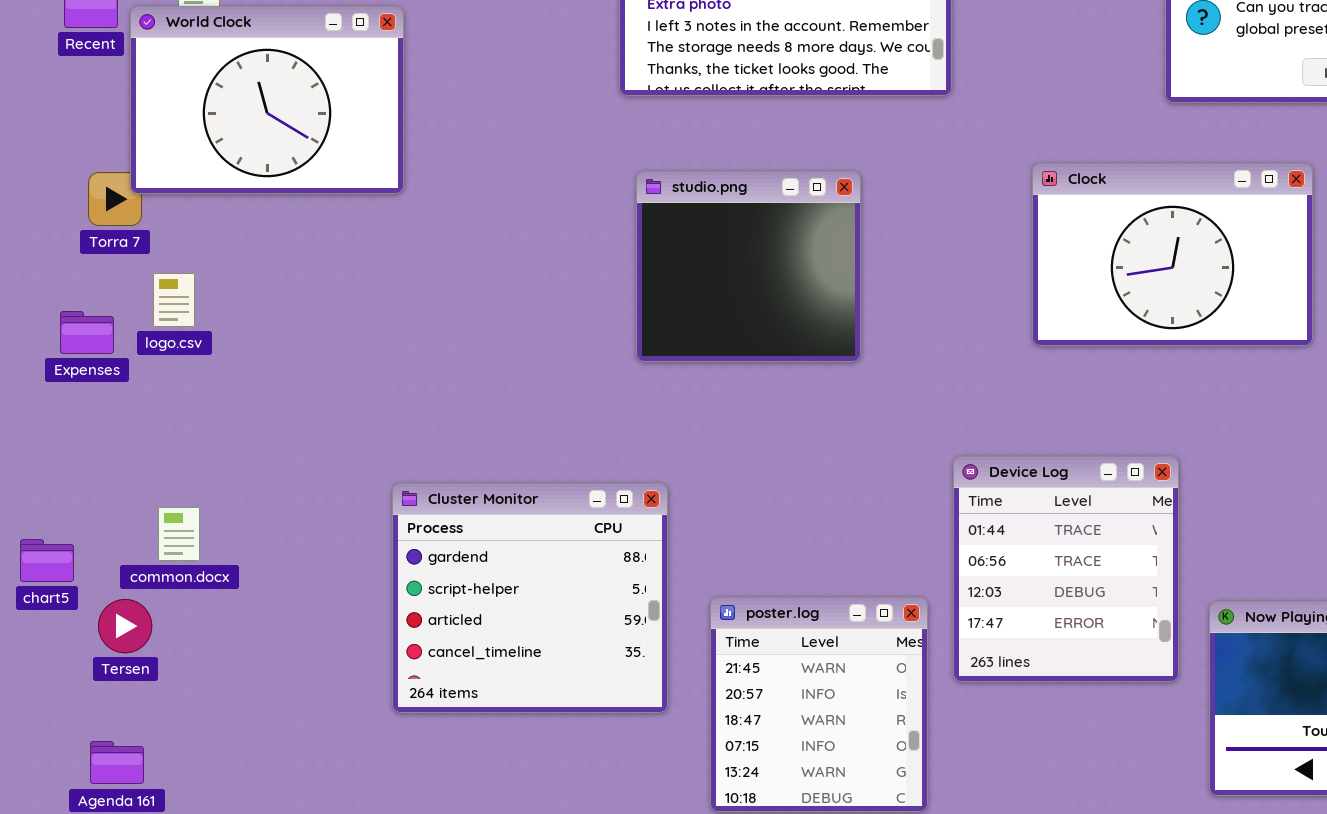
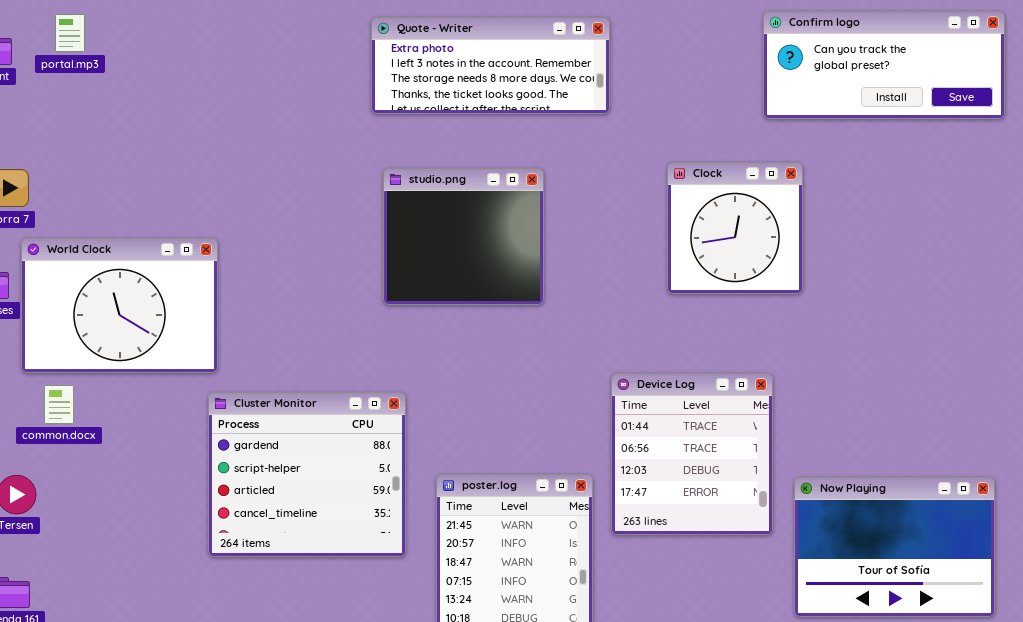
World Clock: [130,6,404,194] -> [21,238,218,373], moved
Clock: [1032,163,1313,346] -> [667,162,803,294], resized
common.docx: [158,507,200,561] -> [44,385,74,424], moved

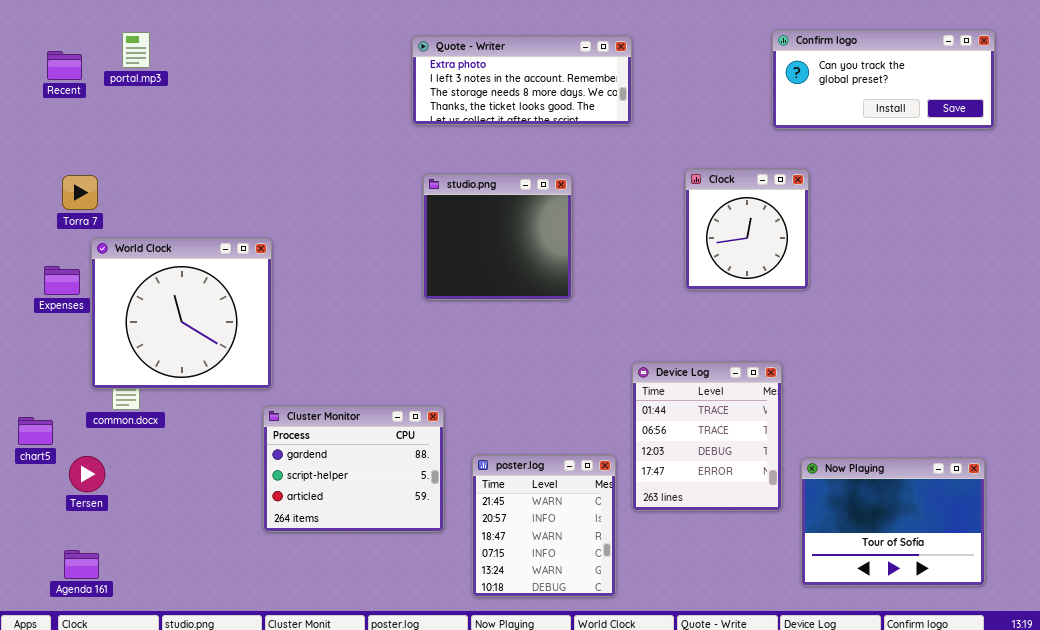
World Clock: [21,238,218,373] -> [91,238,272,389], resized
Cluster Monitor: [208,392,406,557] -> [263,406,444,532], resized

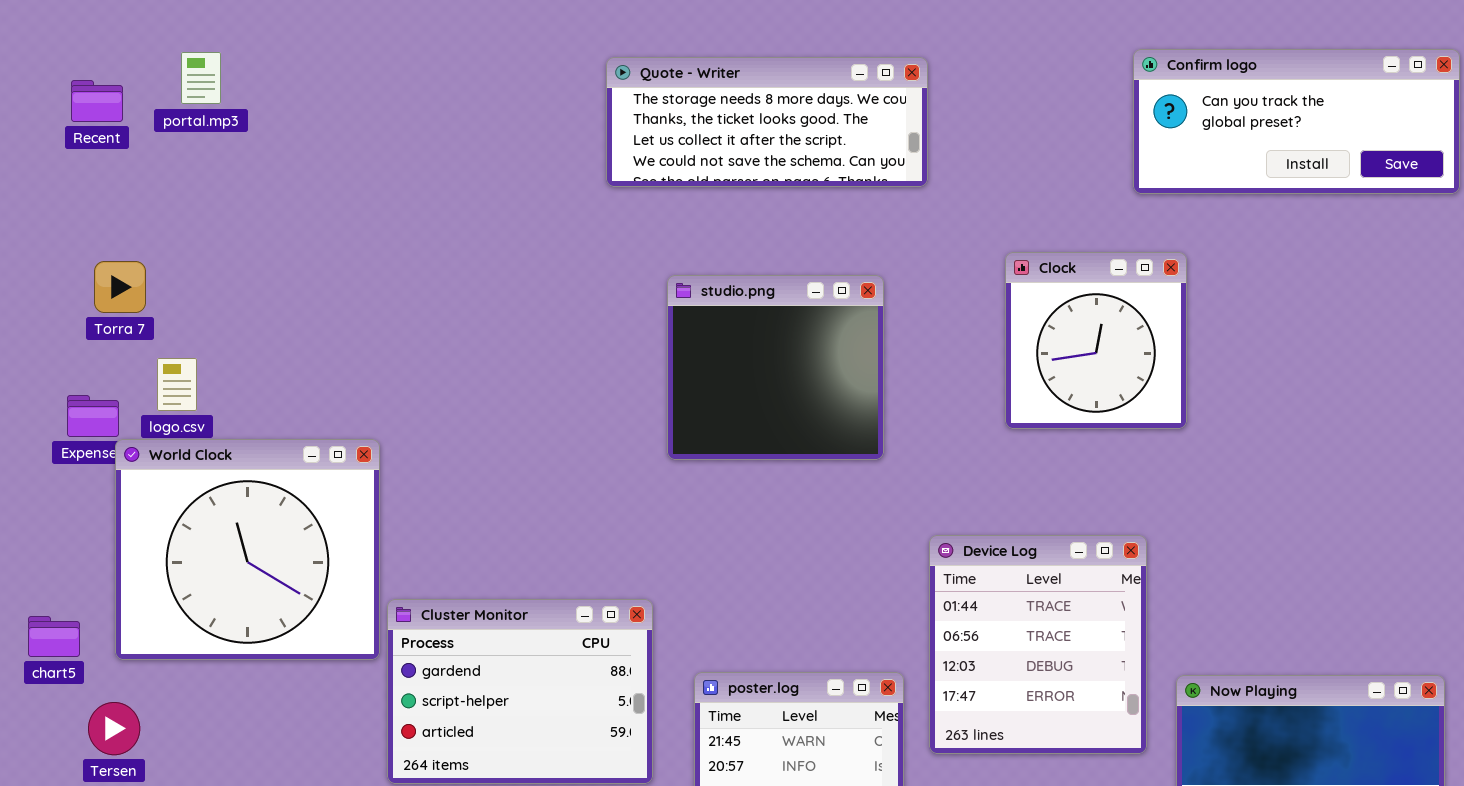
Quote - Writer: [412,36,632,125] -> [606,57,928,187], scrolled down 2 rows
studio.png: [423,174,572,300] -> [667,275,884,460], moved
World Clock: [91,238,272,389] -> [115,439,380,660], moved
Tersen: [69,456,105,492] -> [88,702,140,755], moved

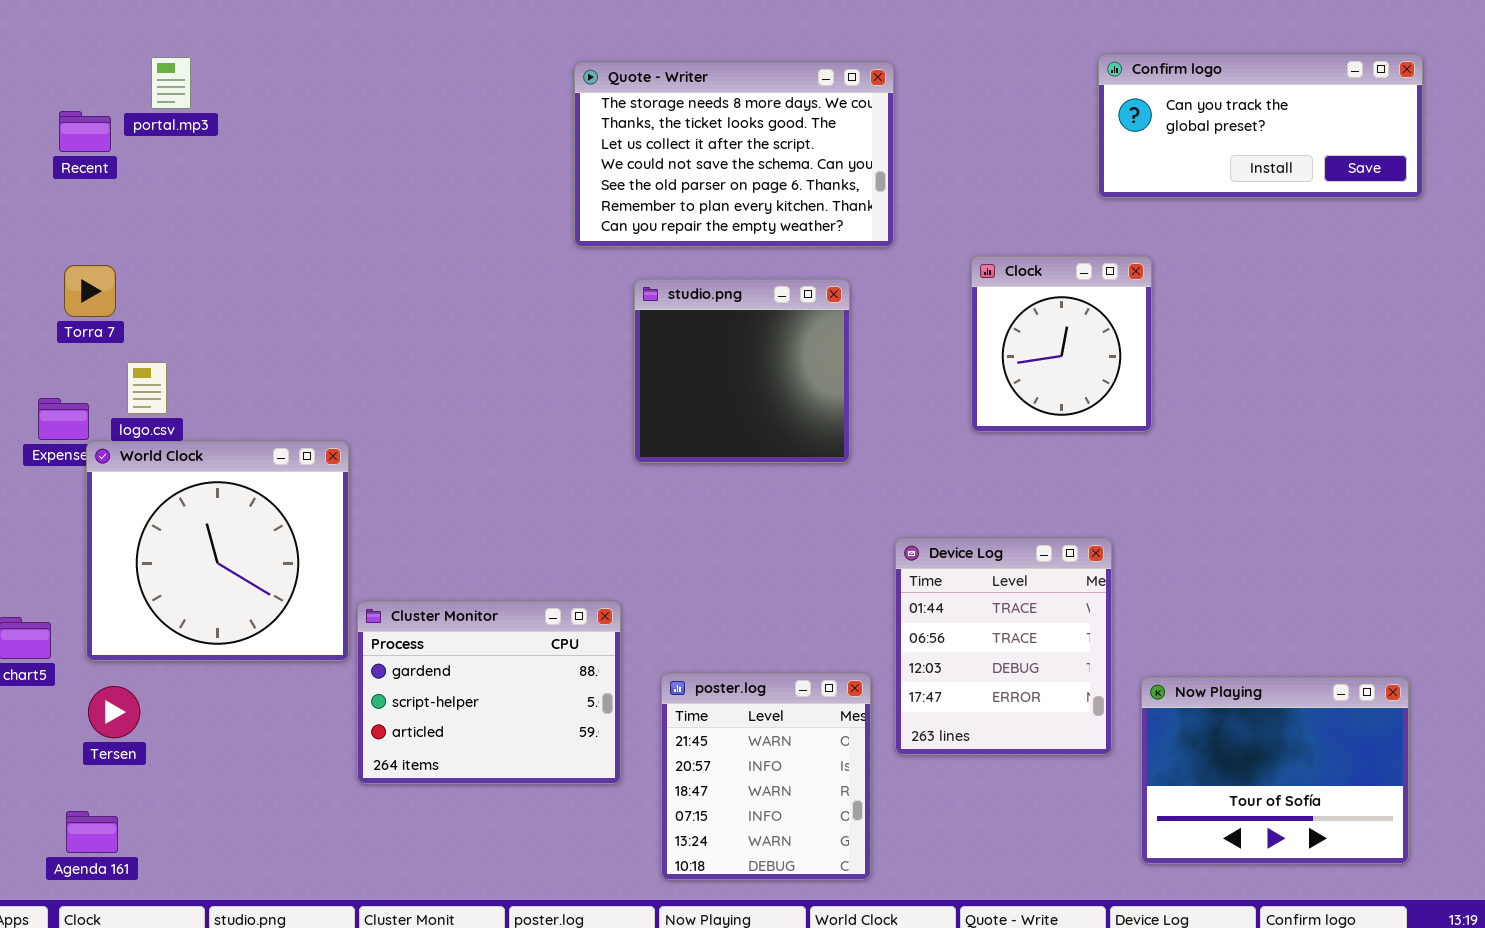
Quote - Writer: [606,57,928,187] -> [574,62,894,247], resized
Recent: [71,80,123,122] -> [59,111,111,152], moved
Tersen: [88,702,140,755] -> [88,686,140,738], moved

